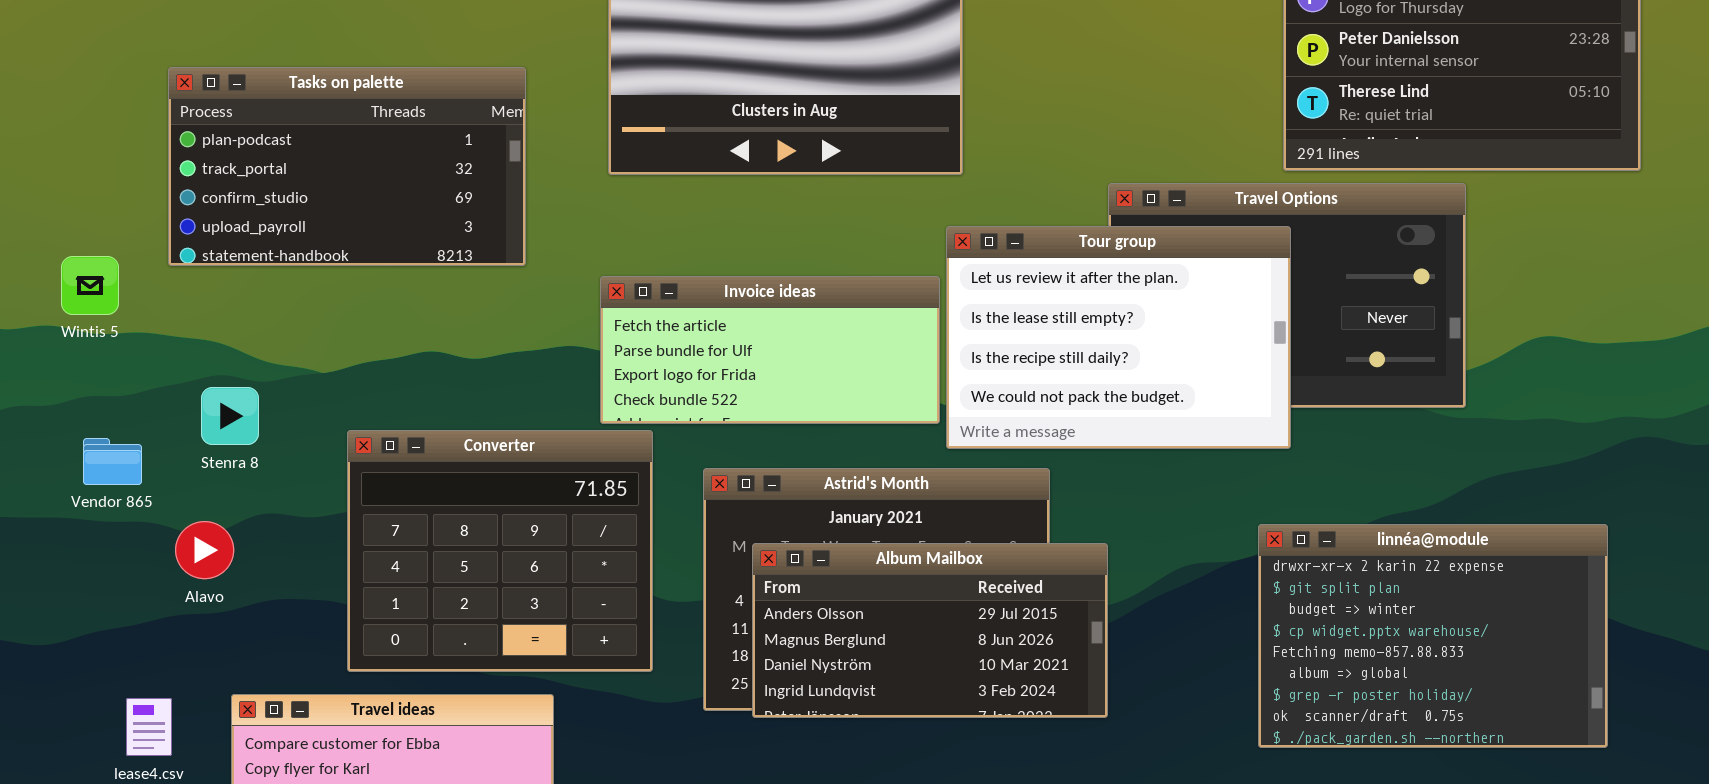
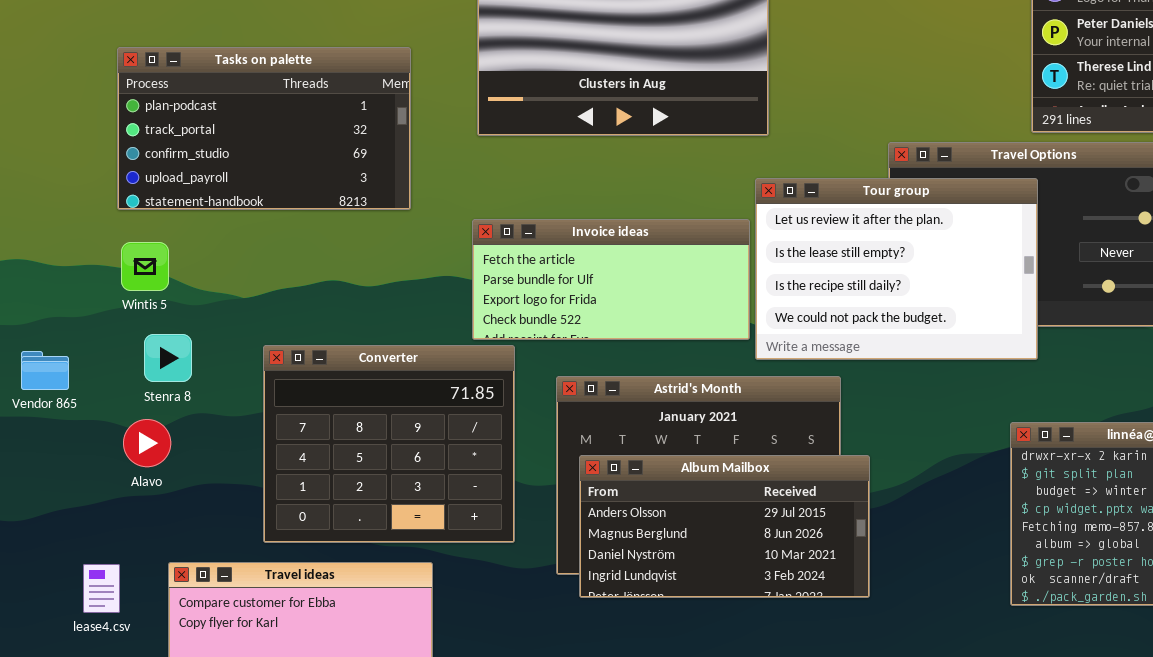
Wintis 5: [61,256,119,315] -> [121,242,169,291], moved
Stenra 8: [201,387,259,445] -> [144,334,192,382], moved
Vendor 865: [83,438,142,485] -> [21,351,69,390], moved
Album Mailbox: [752,543,1108,718] -> [579,455,870,598], moved

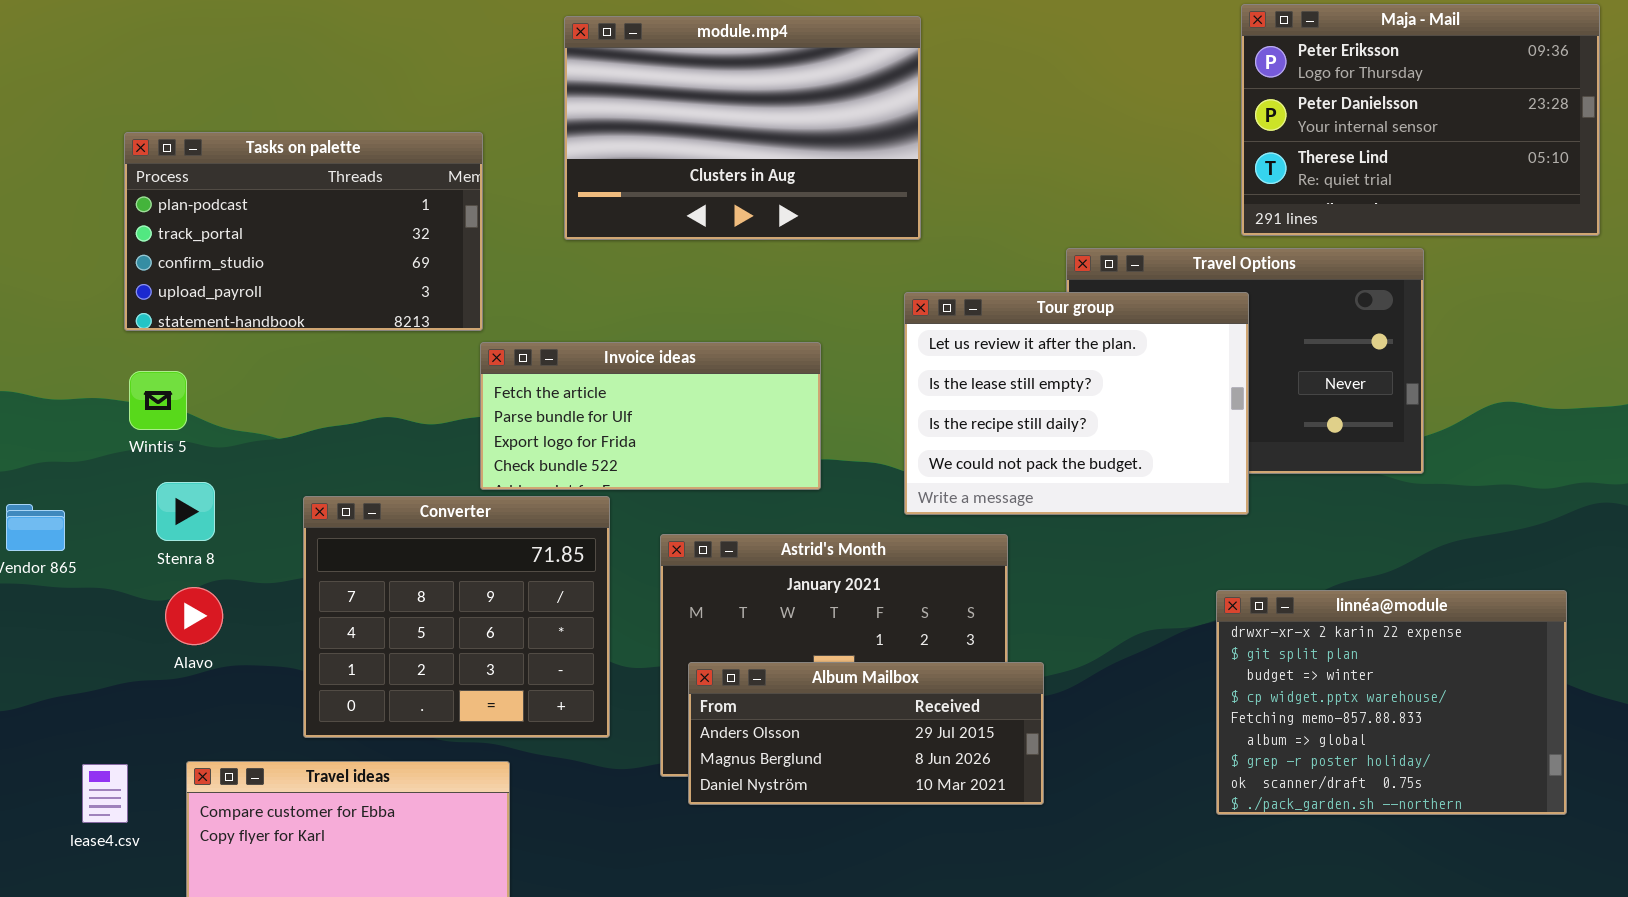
Invoice ideas: [472,219,750,340] -> [480,342,821,490], moved
Alavo: [123,419,171,467] -> [165,587,223,645], moved
Album Mailbox: [579,455,870,598] -> [688,662,1044,805], resized

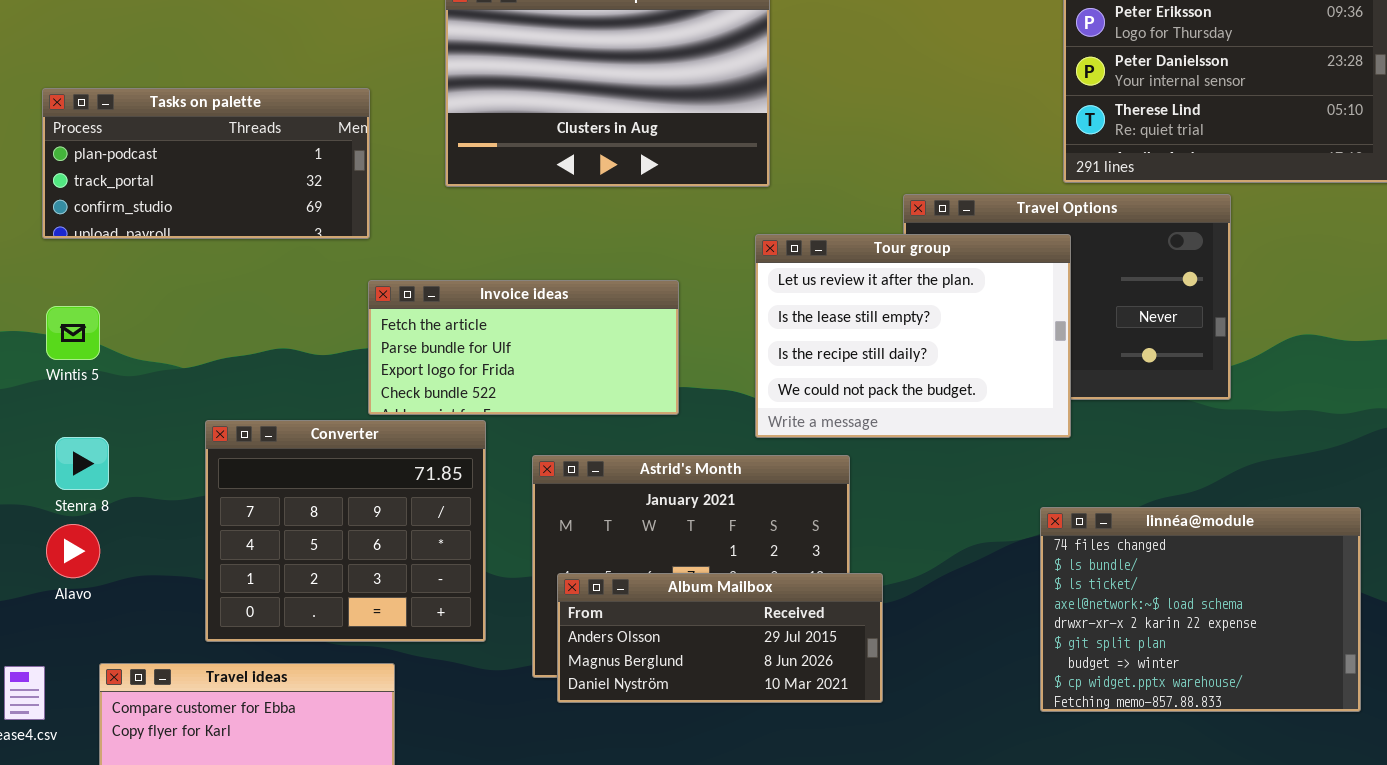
Tasks on palette: [124,132,483,331] -> [42,88,370,239], resized
Stenra 8: [156,482,215,541] -> [55,437,109,490], moved
Alavo: [165,587,223,645] -> [46,524,100,578], moved
linnéa@module: [1216,590,1567,815] -> [1040,507,1361,712], scrolled up 4 rows

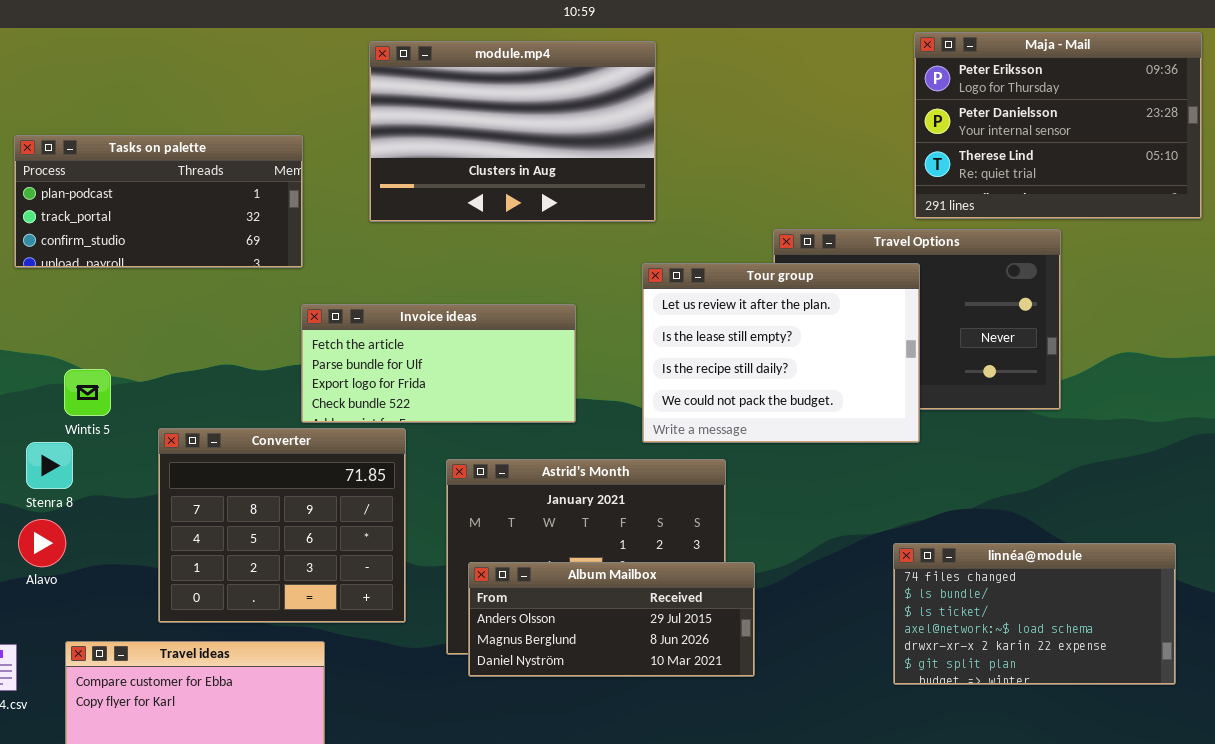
Wintis 5: [46,306,100,360] -> [64,369,111,416], moved
linnéa@module: [1040,507,1361,712] -> [893,543,1176,685], resized

